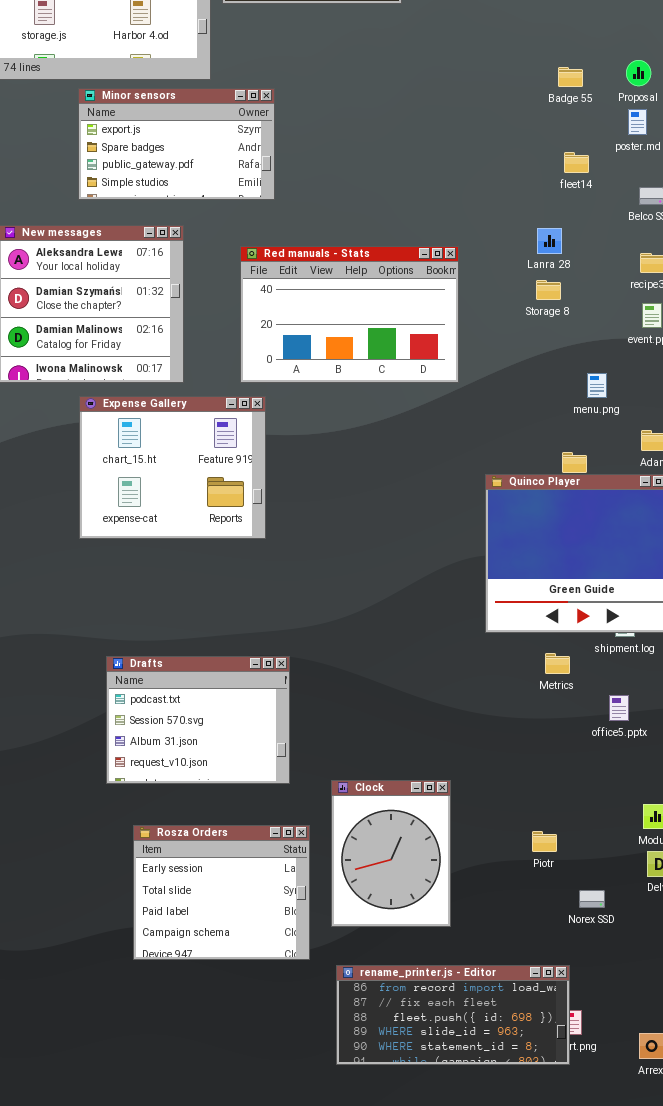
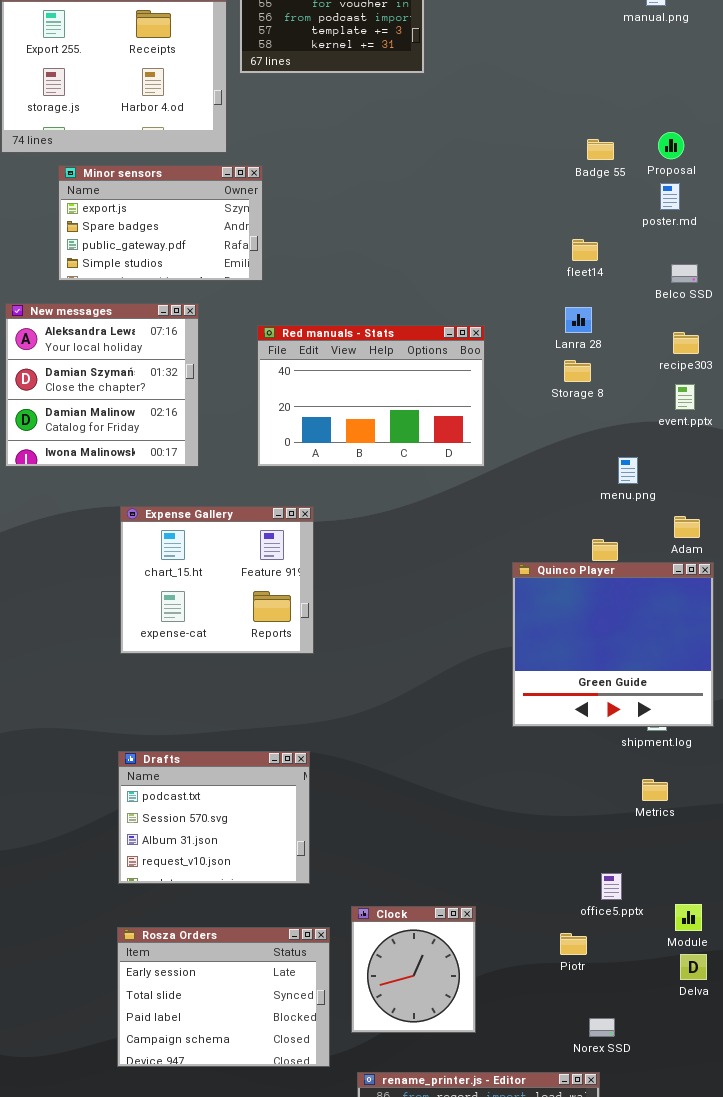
Minor sensors: [78,88,275,200] -> [58,165,263,281], moved
fleet14: [564,152,589,173] -> [572,239,598,261], moved
Expense Gallery: [79,396,266,539] -> [120,506,314,654], moved
Metrics: [545,653,570,674] -> [642,779,668,801], moved
office5.pptx: [609,695,629,721] -> [601,873,622,900], moved
Clock: [331,780,451,927] -> [351,906,476,1033], resized
Rosza Orders: [133,825,310,960] -> [117,927,330,1067], resized
Norex SSD: [579,890,605,908] -> [589,1018,615,1037], moved

